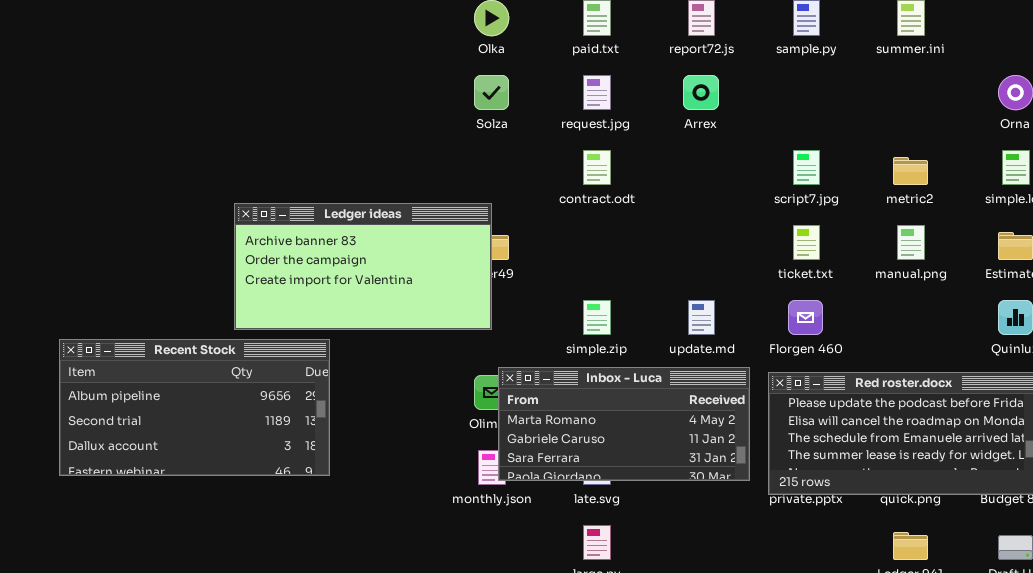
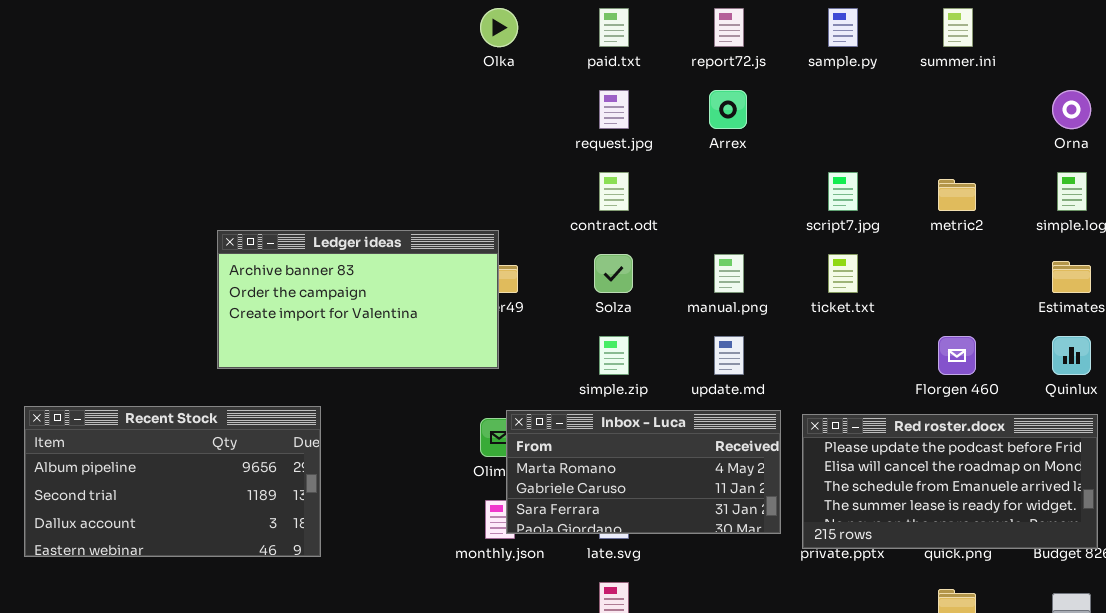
Solza: [474,75,509,110] -> [594,254,633,293], moved
manual.png: [897,225,925,260] -> [714,254,744,293], moved
Florgen 460: [788,300,823,335] -> [938,336,976,375], moved
Recent Stock: [59,339,330,476] -> [24,406,321,557], moved

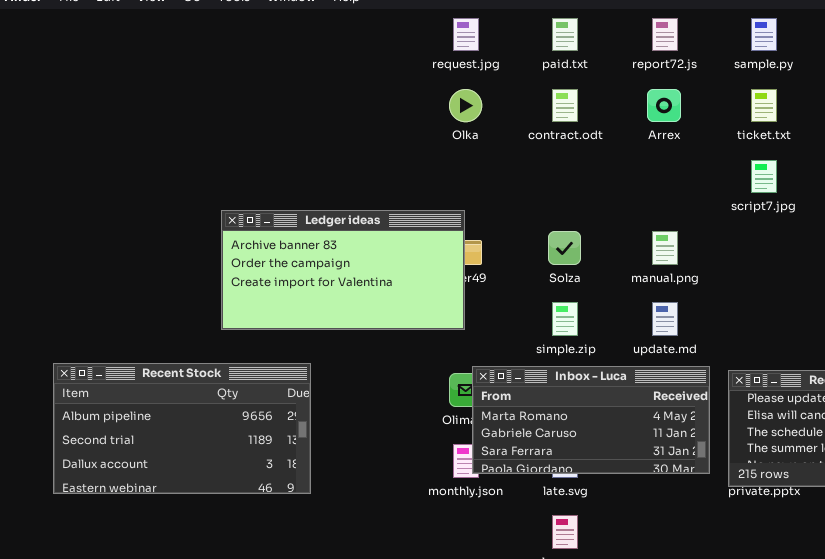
Olka: [480,8,518,47] -> [449,89,482,122], moved
request.jpg: [599,90,629,129] -> [453,18,479,51], moved
contract.odt: [599,172,629,211] -> [552,89,578,122], moved
ticket.txt: [828,254,858,293] -> [751,89,777,122], moved

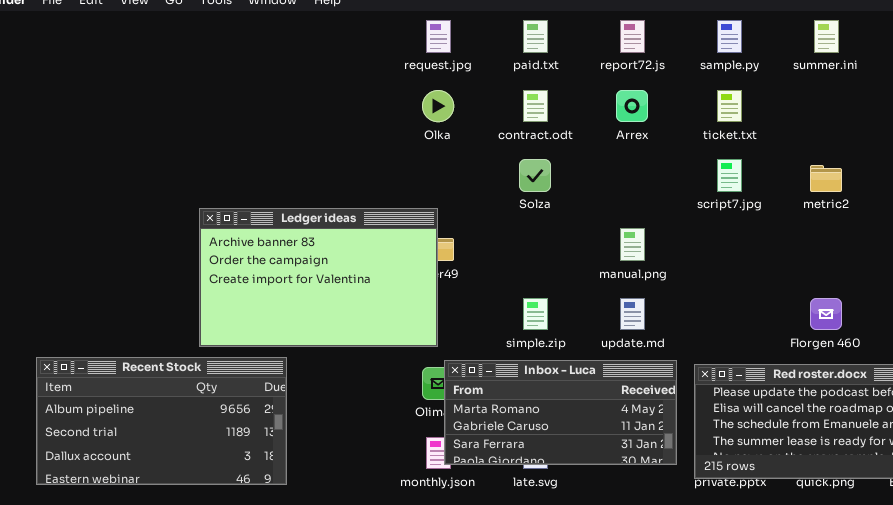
Ledger ideas: [221,210,465,330] -> [199,208,438,347], resized
Solza: [548,231,581,265] -> [519,159,551,192], moved

